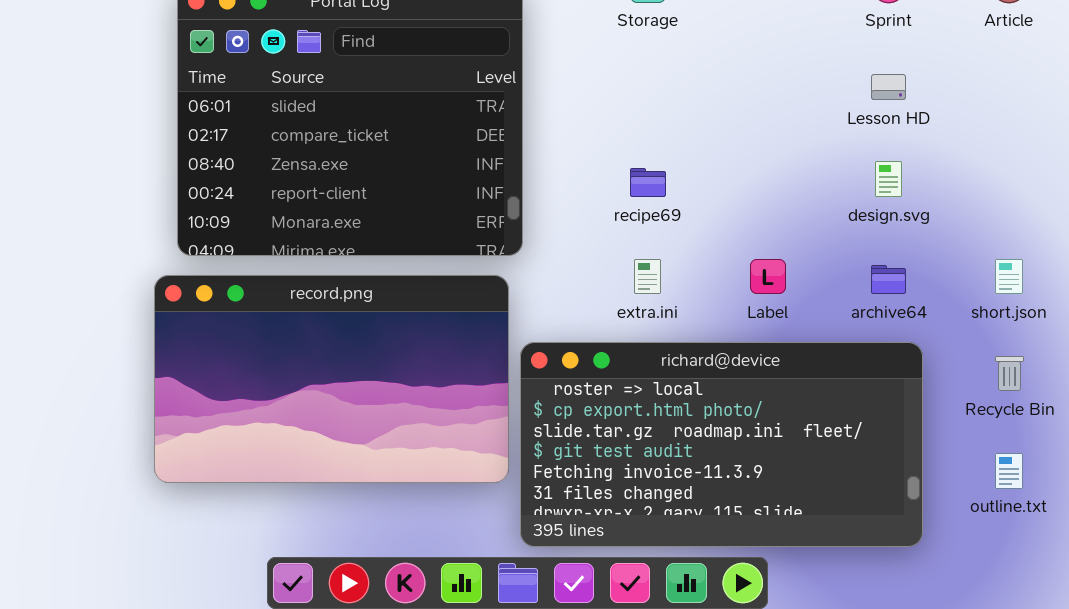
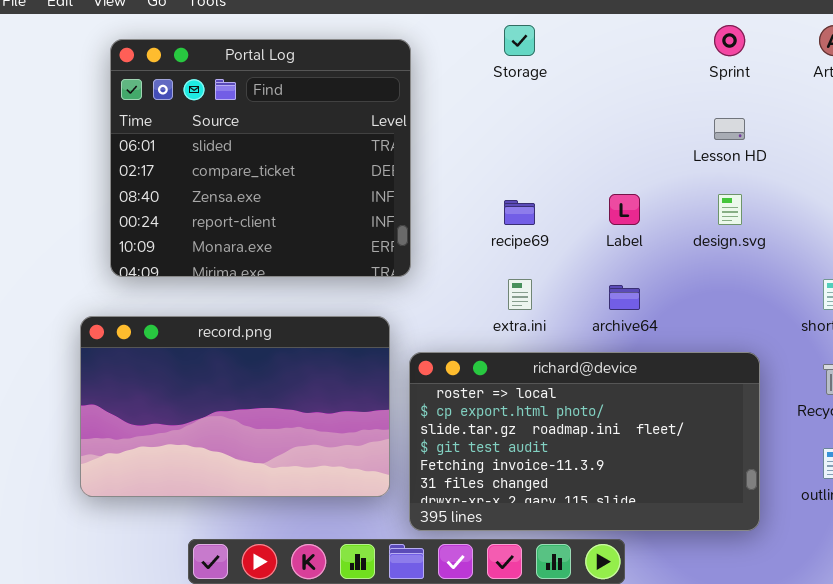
Label: [750,259,786,294] -> [609,194,640,225], moved
archive64: [871,265,906,294] -> [609,285,640,310], moved
record.png: [154,275,509,483] -> [80,316,390,497], moved

